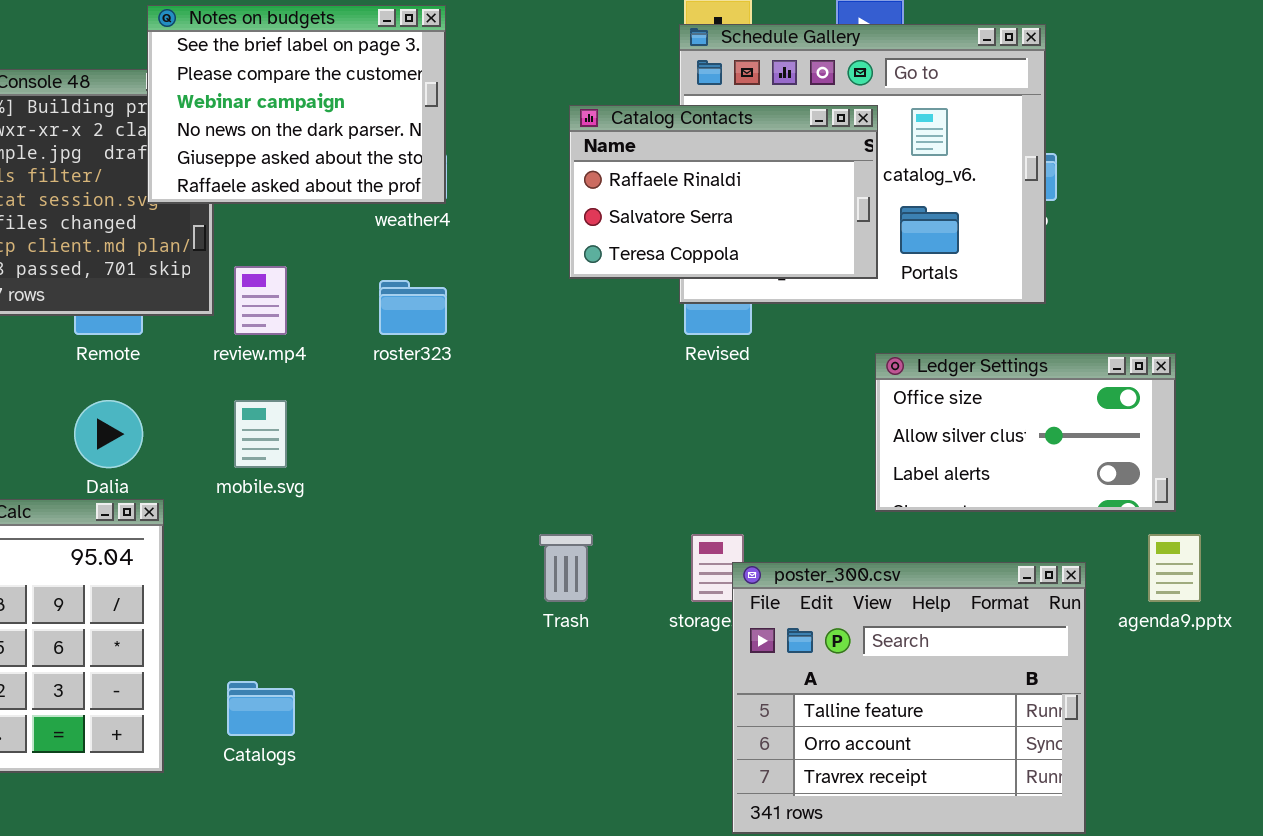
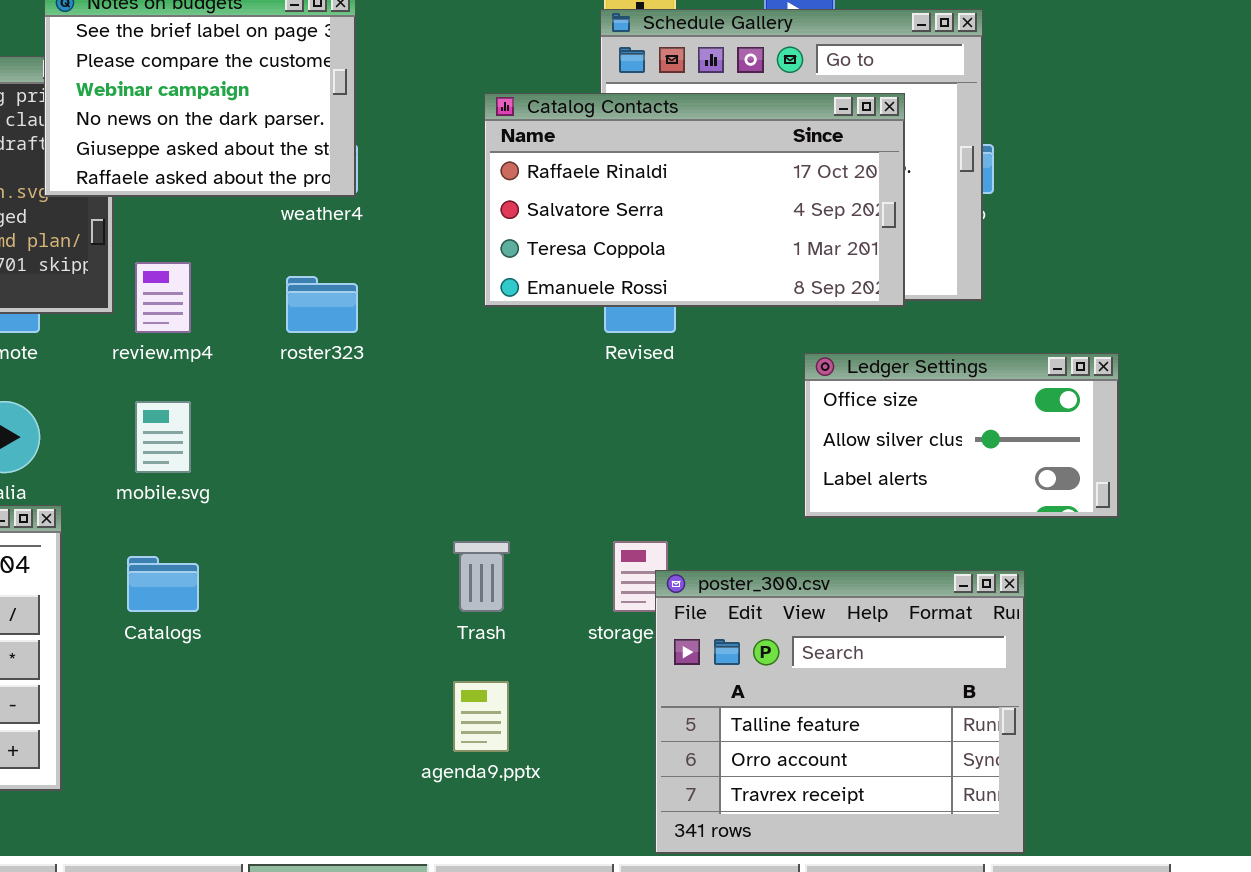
Catalog Contacts: [569,105,878,279] -> [484,93,905,307], resized
agenda9.pptx: [1148,534,1201,602] -> [453,681,509,752], moved
Catalogs: [227,681,295,736] -> [127,556,199,612], moved

